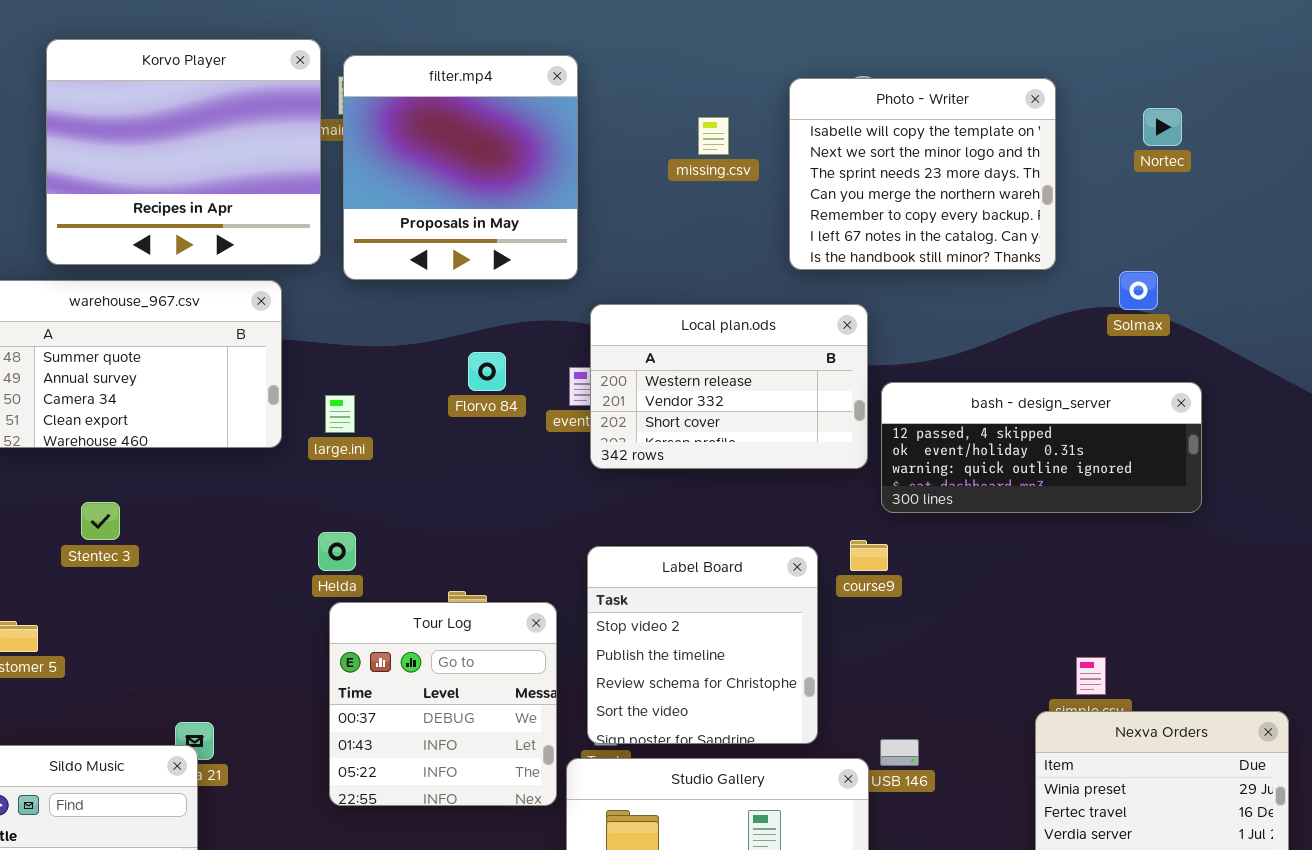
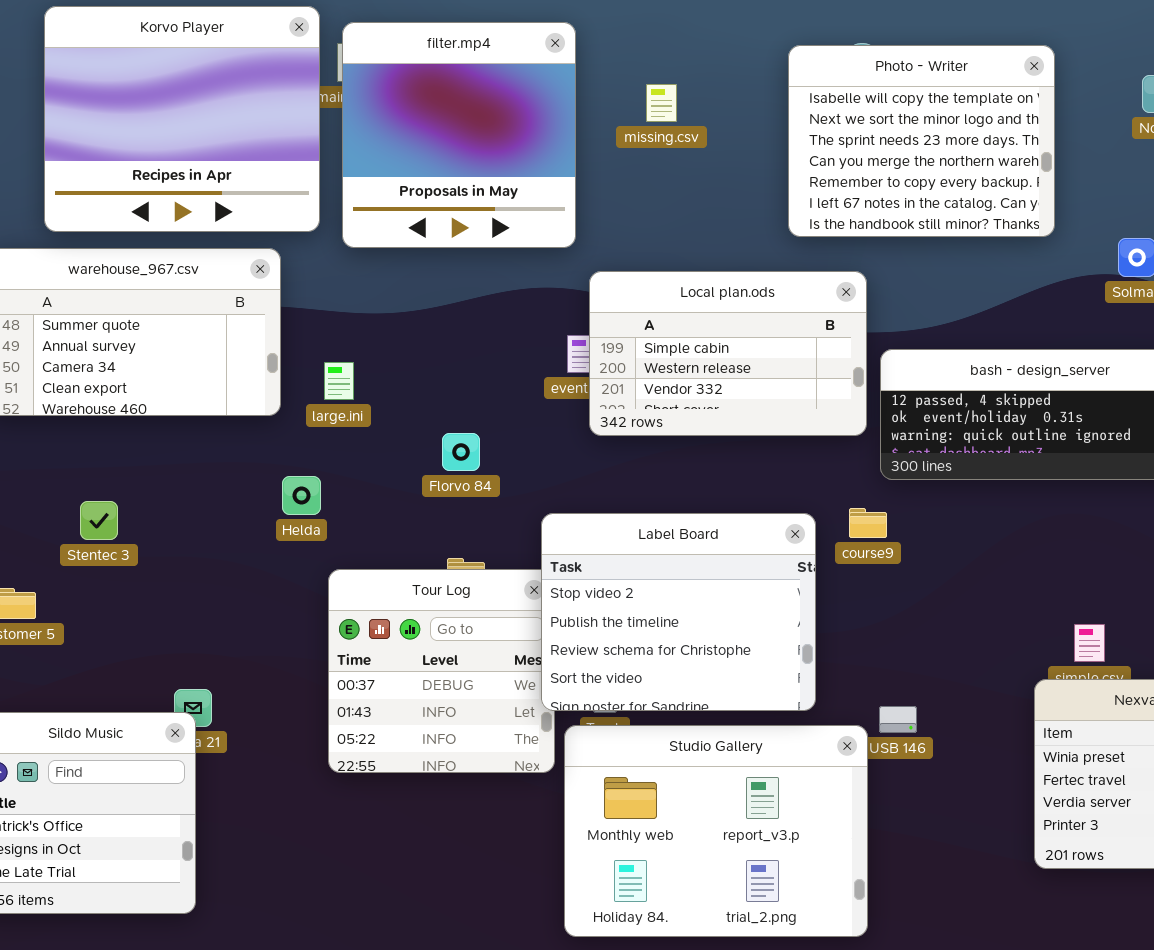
missing.csv: [698,117,729,155] -> [646,84,677,122], moved
Local plan.ods: [590,304,868,469] -> [589,271,867,436], scrolled up 1 row
Florvo 84: [468,352,506,391] -> [442,433,480,471], moved
Stentec 3: [81,502,120,540] -> [80,501,118,540], moved
Helda: [318,532,356,571] -> [282,476,321,515], moved
Label Board: [587,546,818,744] -> [541,513,816,711], resized

